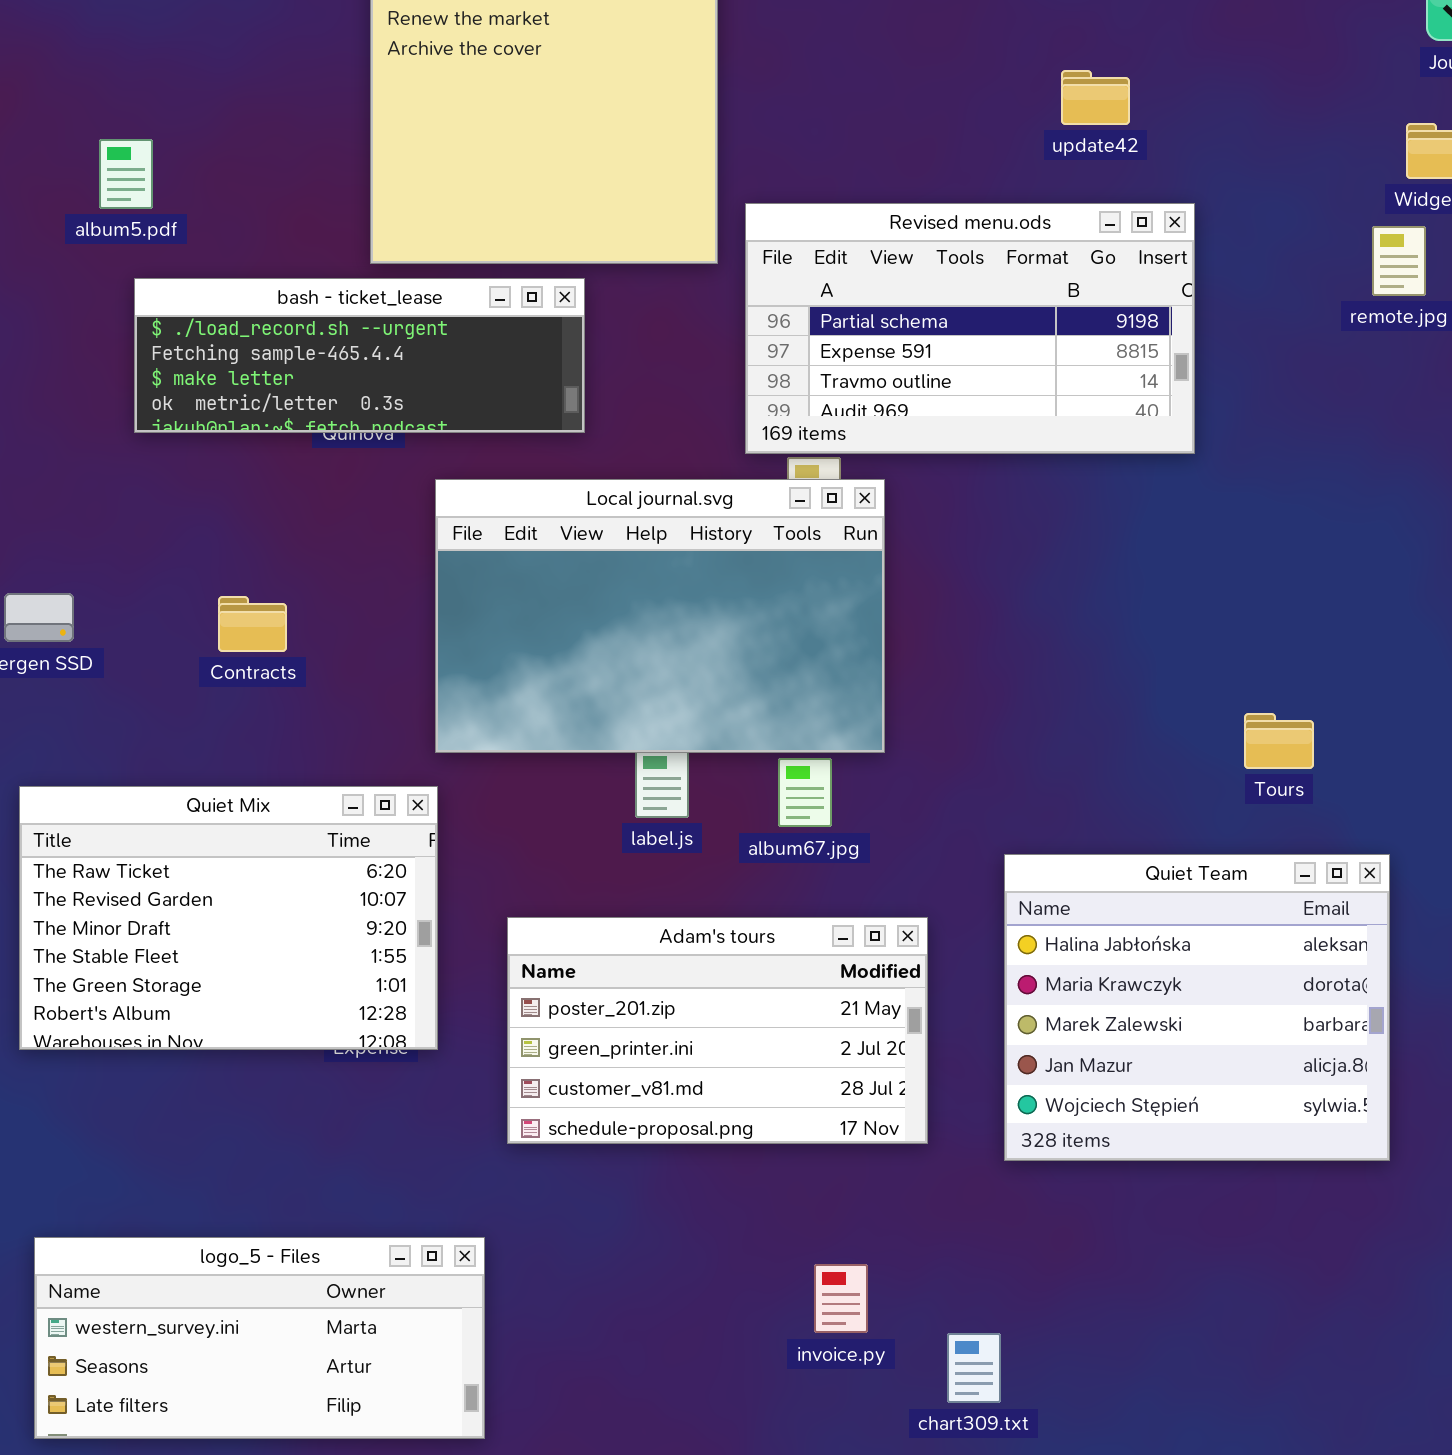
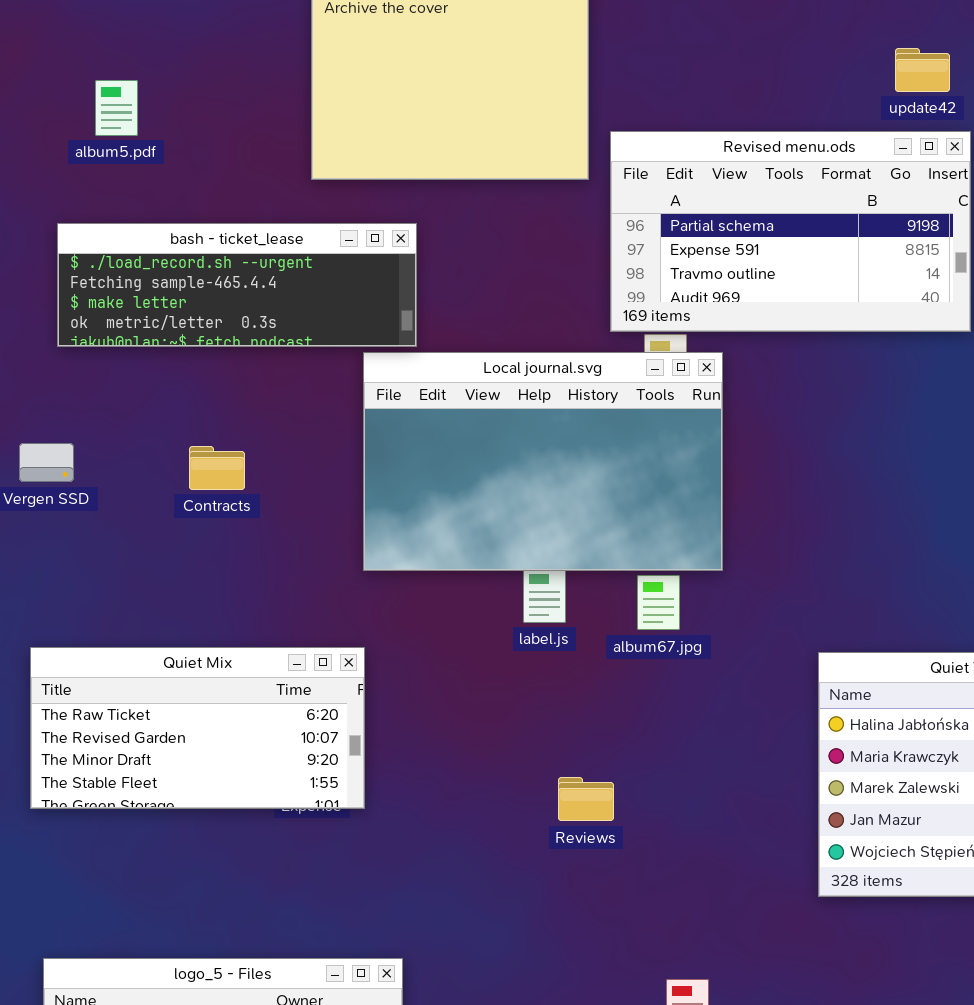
update42: [1061,70,1130,125] -> [895,48,950,92], moved
bash - ticket_lease: [134,278,585,433] -> [57,223,417,347], moved
Quiet Mix: [19,786,438,1050] -> [30,647,365,809], resized
Adam's tours: [507,917,928,1144] -> none, closed

